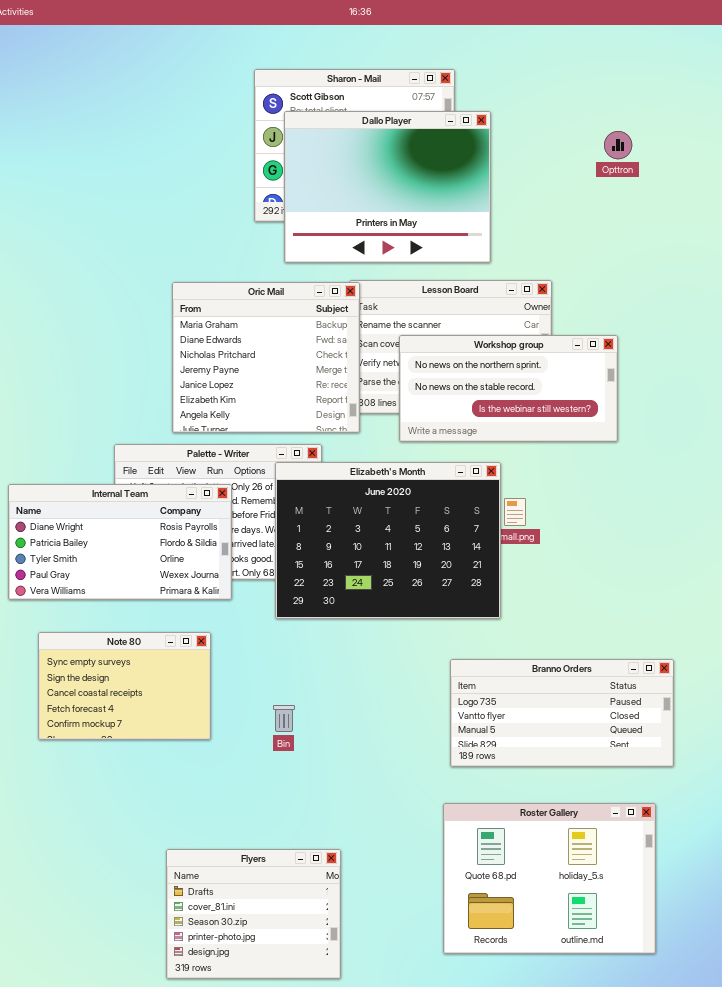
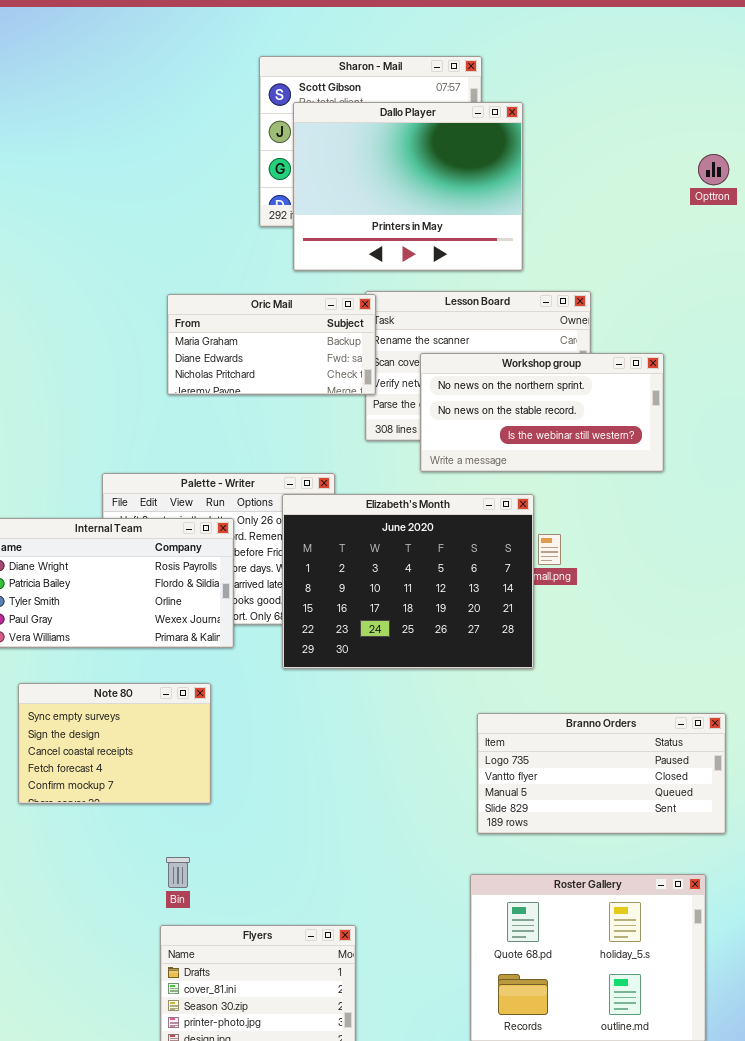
Opttron: [604,131,632,159] -> [698,154,729,185], moved
Oric Mail: [172,282,360,433] -> [167,294,376,395], resized
Bin: [273,705,295,732] -> [166,857,190,888], moved

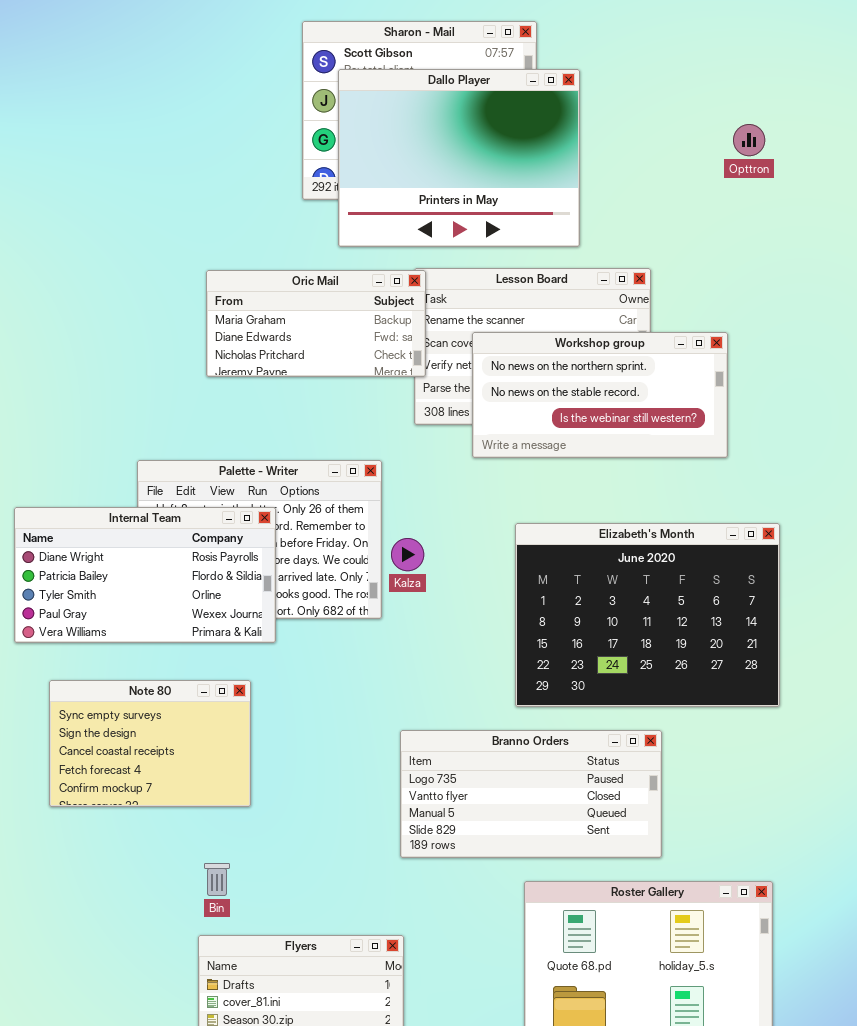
Opttron: [698,154,729,185] -> [733,124,765,156], moved
Elizabeth's Month: [282,494,534,669] -> [515,523,780,707], moved
Branno Orders: [477,713,726,834] -> [400,730,662,858], moved

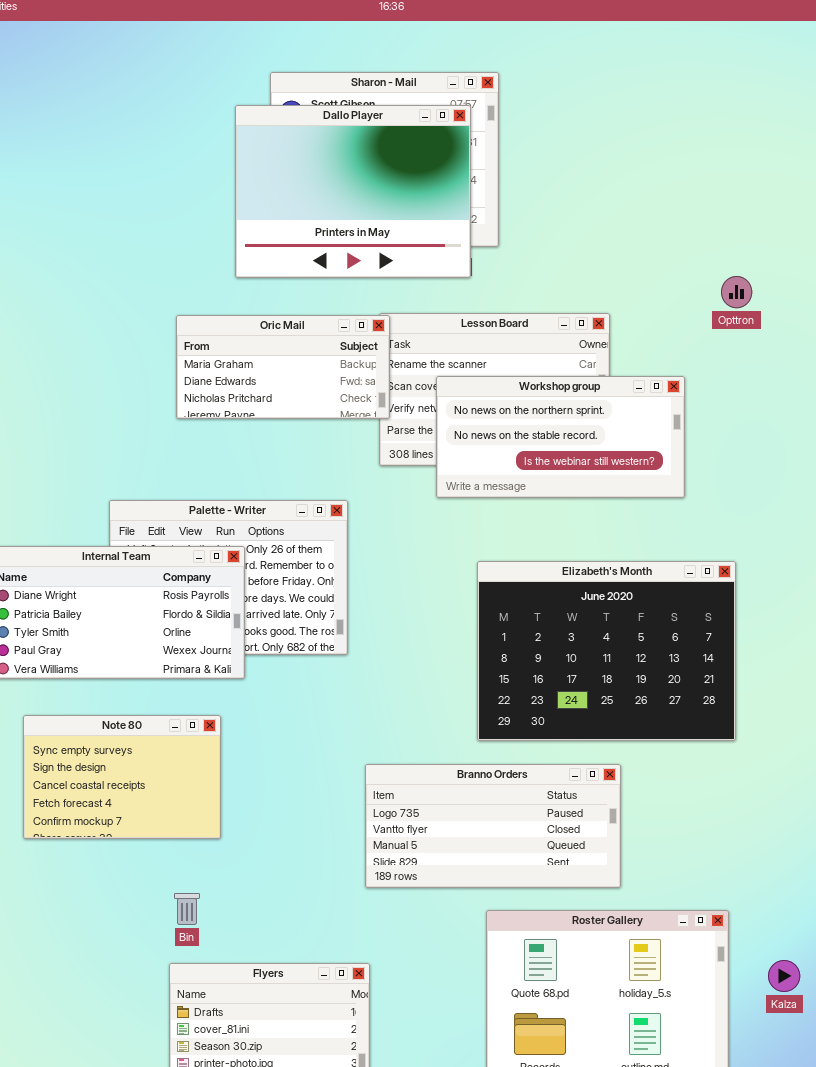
Dallo Player: [338,69,580,247] -> [235,105,471,278], moved
Opttron: [733,124,765,156] -> [721,276,752,308], moved
Kalza: [391,538,424,571] -> [768,960,800,992], moved

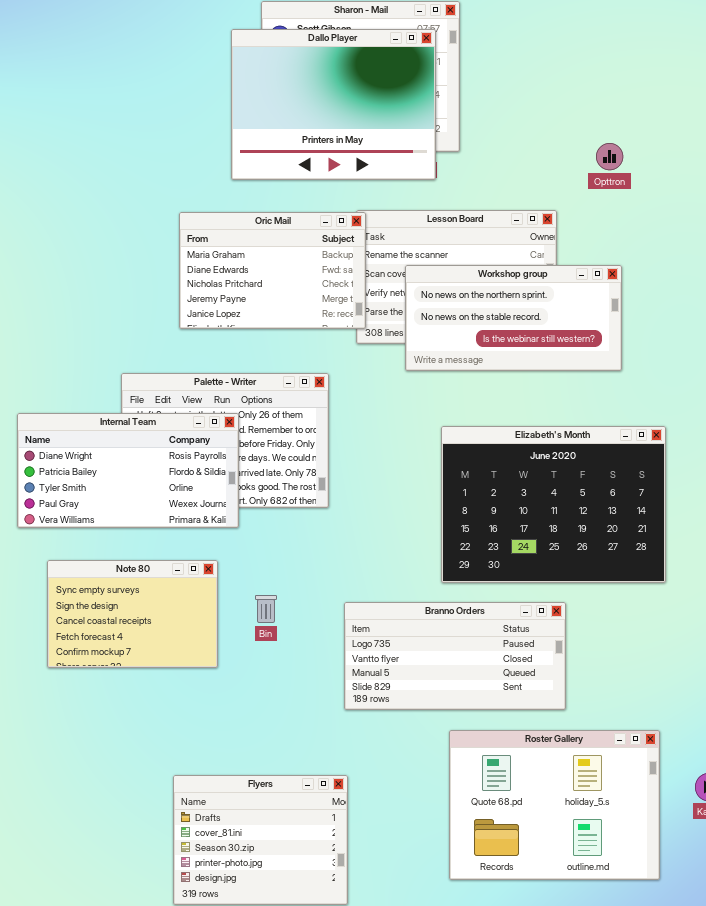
Opttron: [721,276,752,308] -> [596,143,623,170], moved
Oric Mail: [176,315,390,419] -> [179,212,366,329], resized
Bin: [174,893,200,925] -> [255,595,277,623], moved

